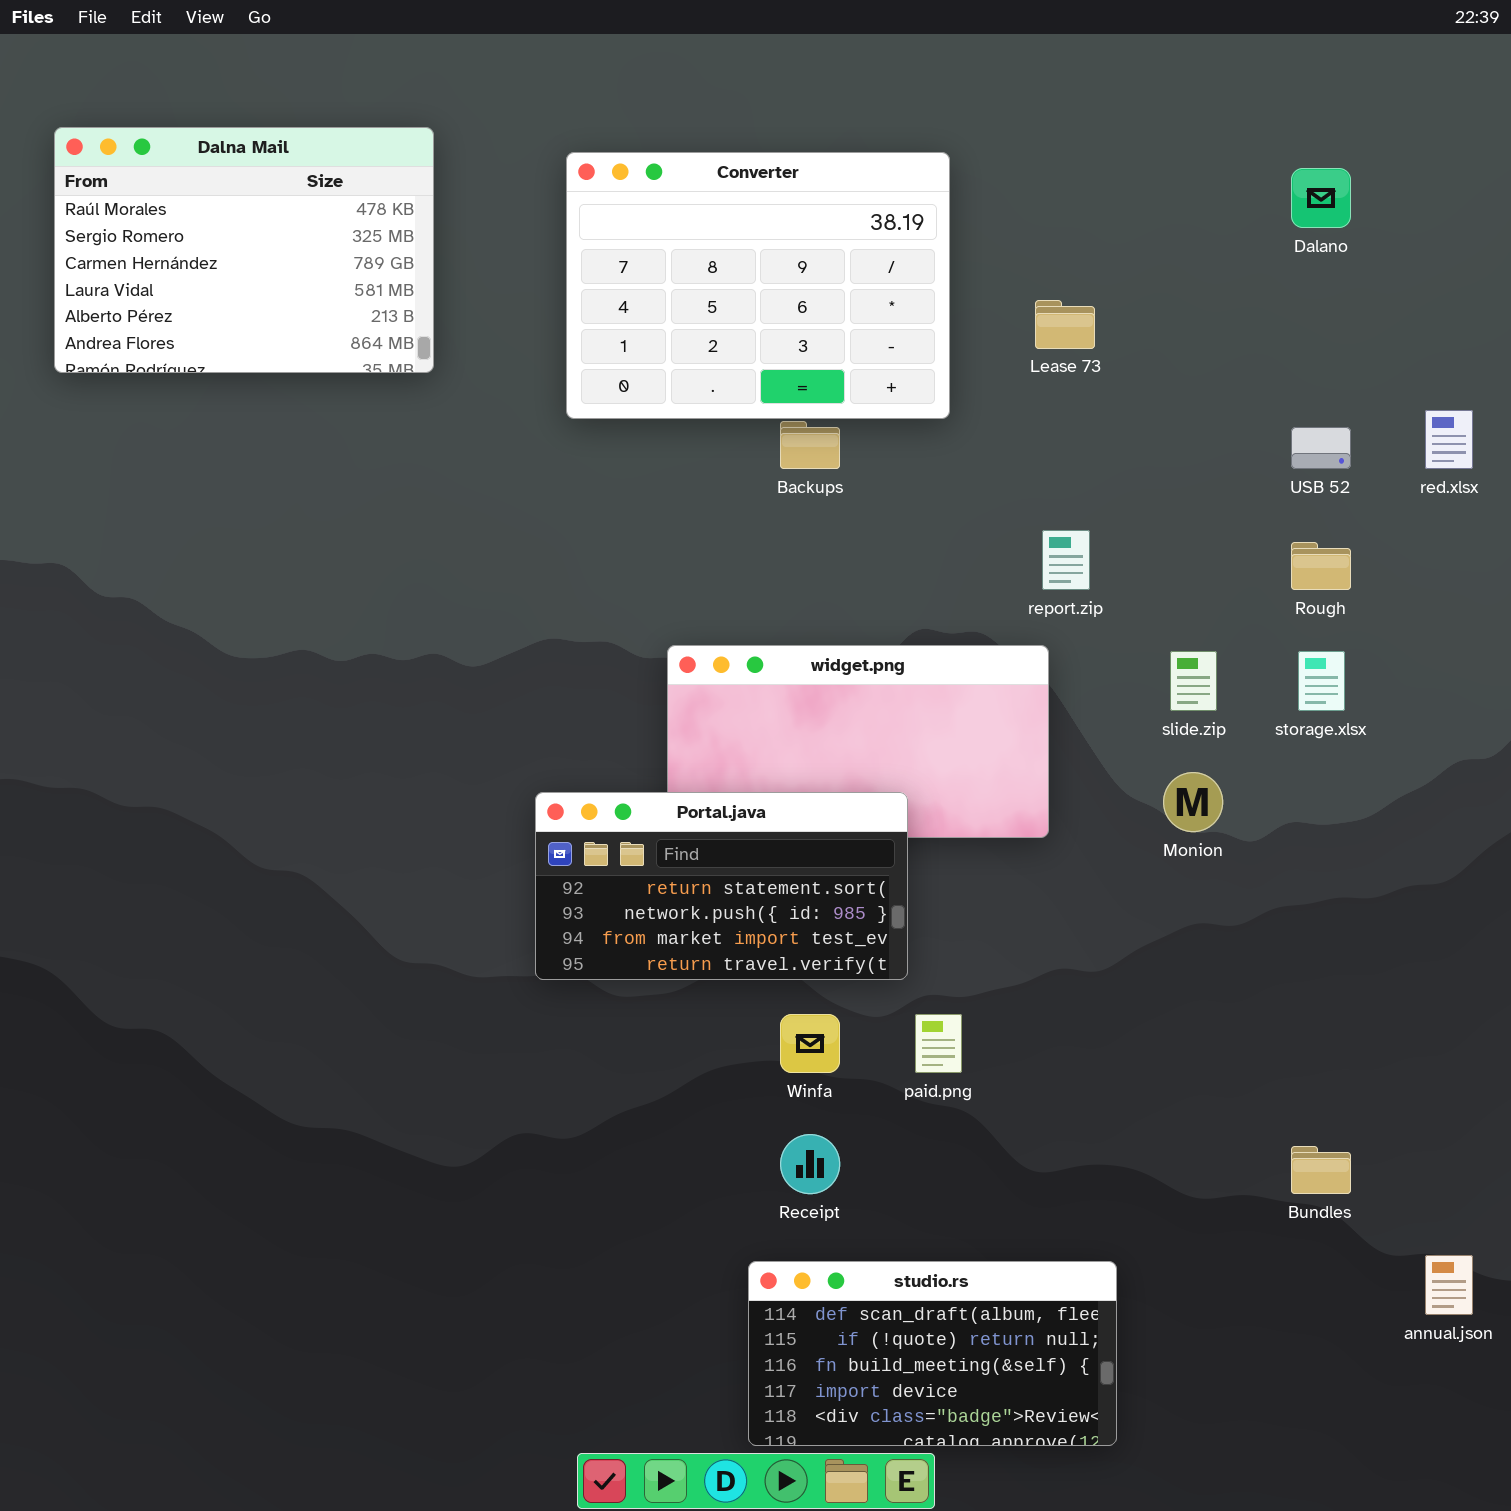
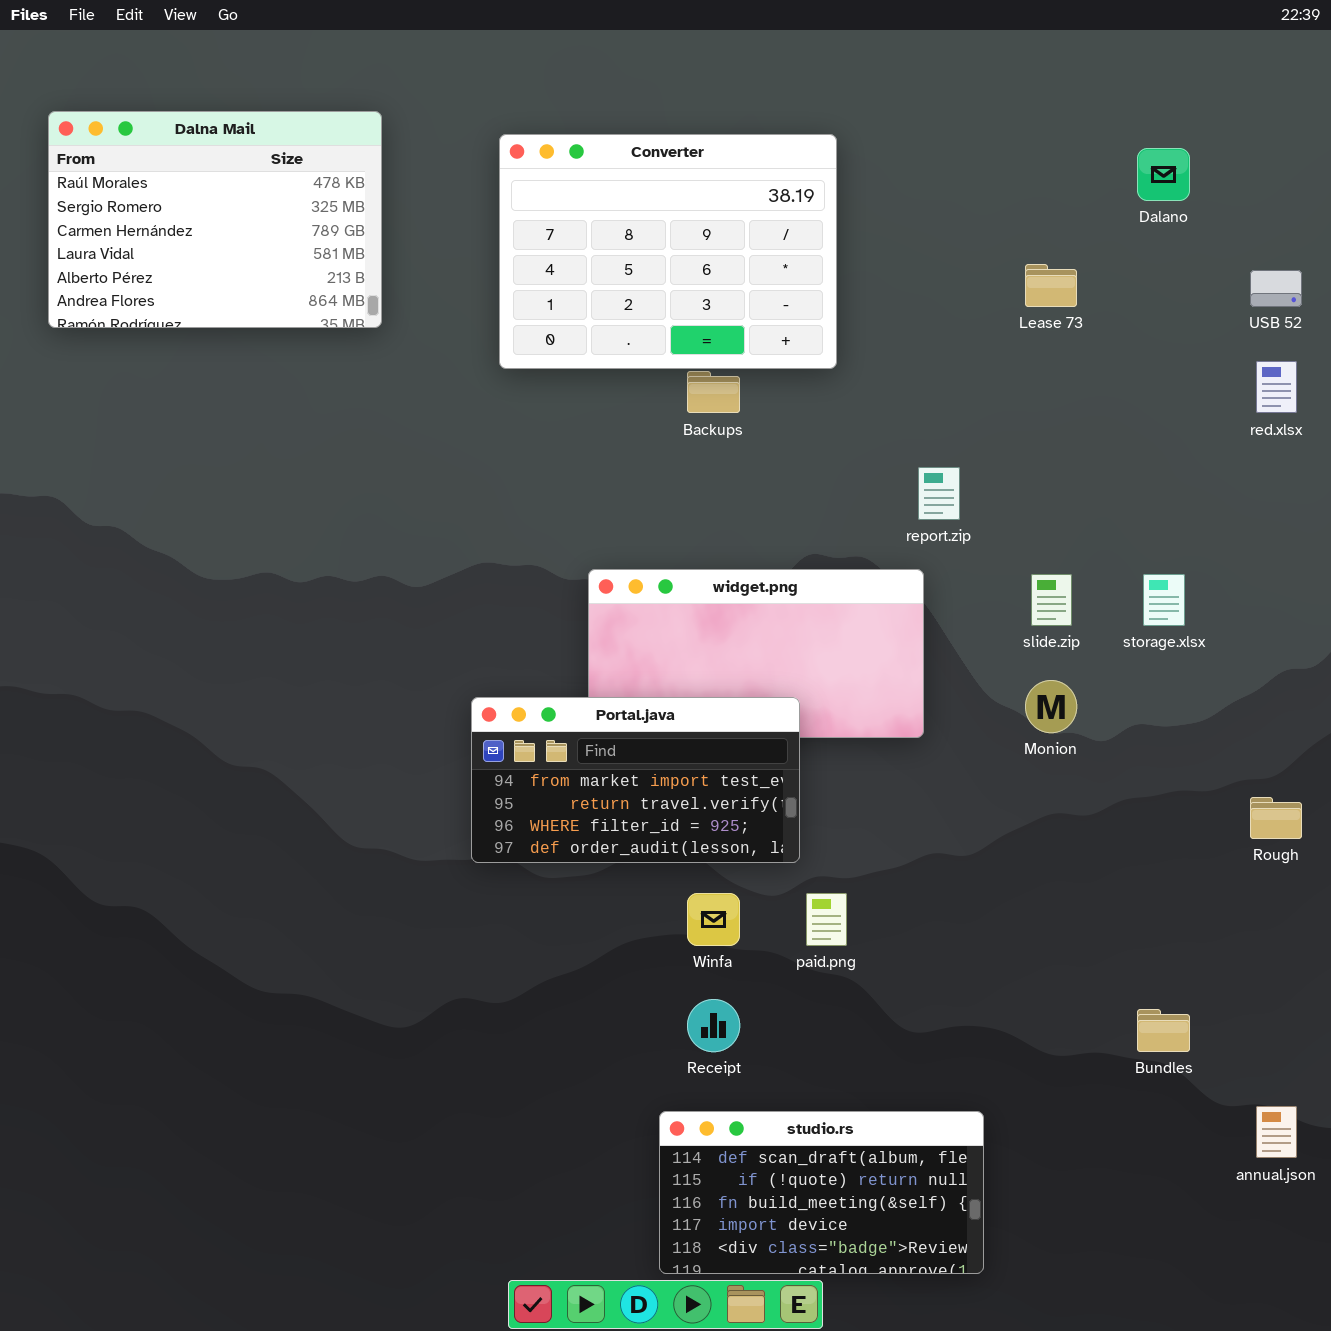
Lease 73: [1035,300,1095,349] -> [1025,264,1077,307], moved
USB 52: [1291,427,1351,469] -> [1250,270,1302,307], moved
Rough: [1291,542,1351,590] -> [1250,797,1302,839], moved
Portal.java: [535,792,908,980] -> [471,697,800,863], scrolled down 2 rows

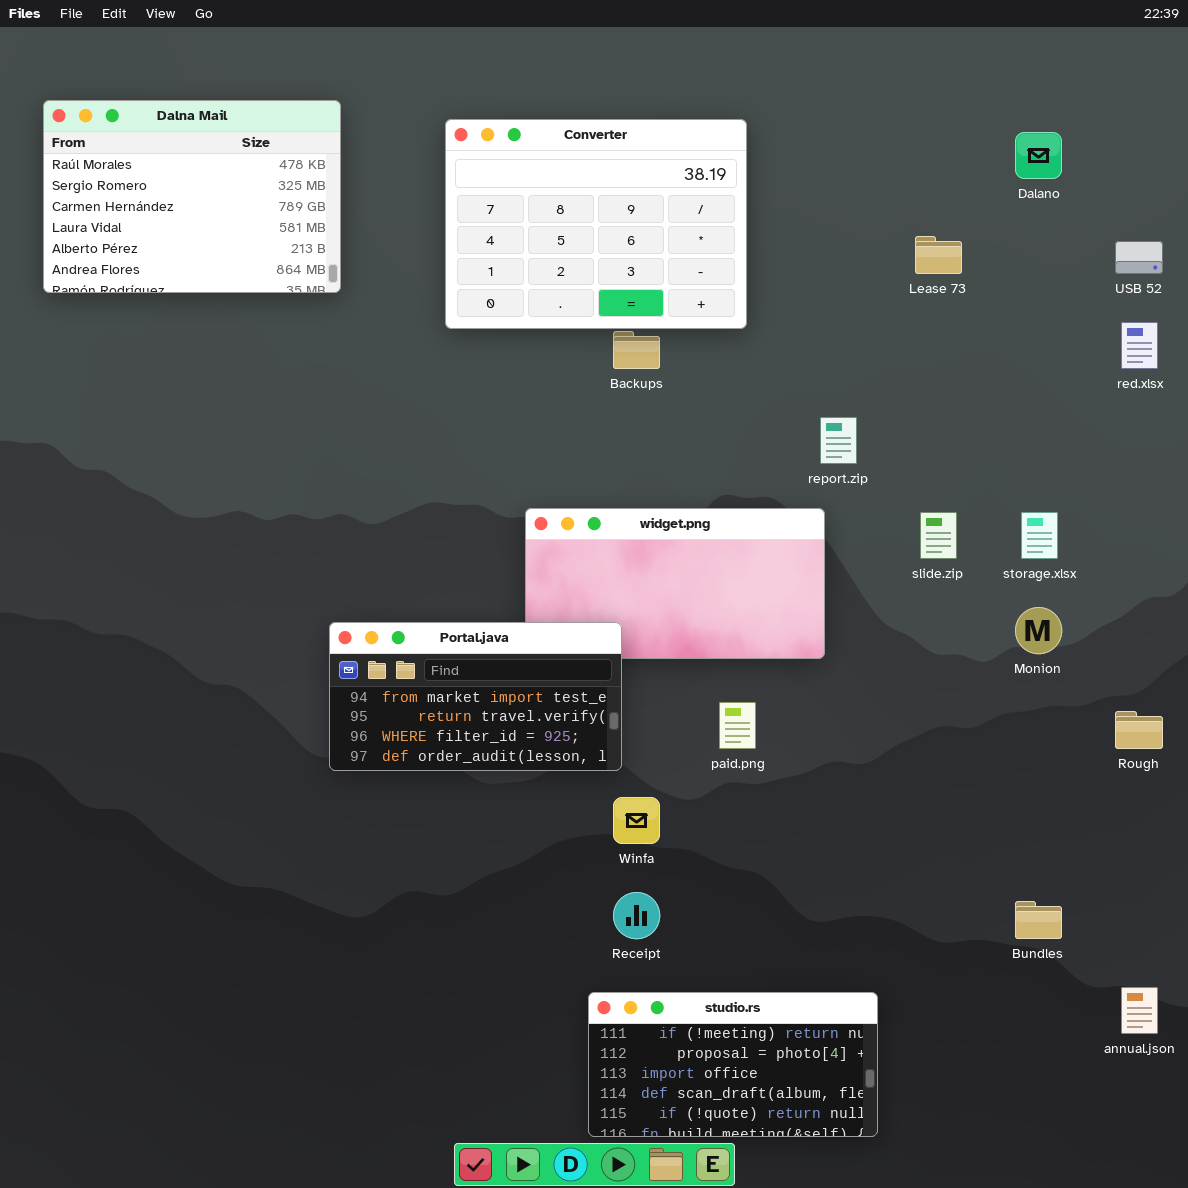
Monion: [1025,680,1077,733] -> [1015,607,1062,654], moved
Portal.java: [471,697,800,863] -> [329,622,622,771], moved
paid.png: [806,893,847,946] -> [719,702,756,749], moved
studio.rs: [659,1111,984,1274] -> [588,992,878,1137], scrolled up 3 rows

